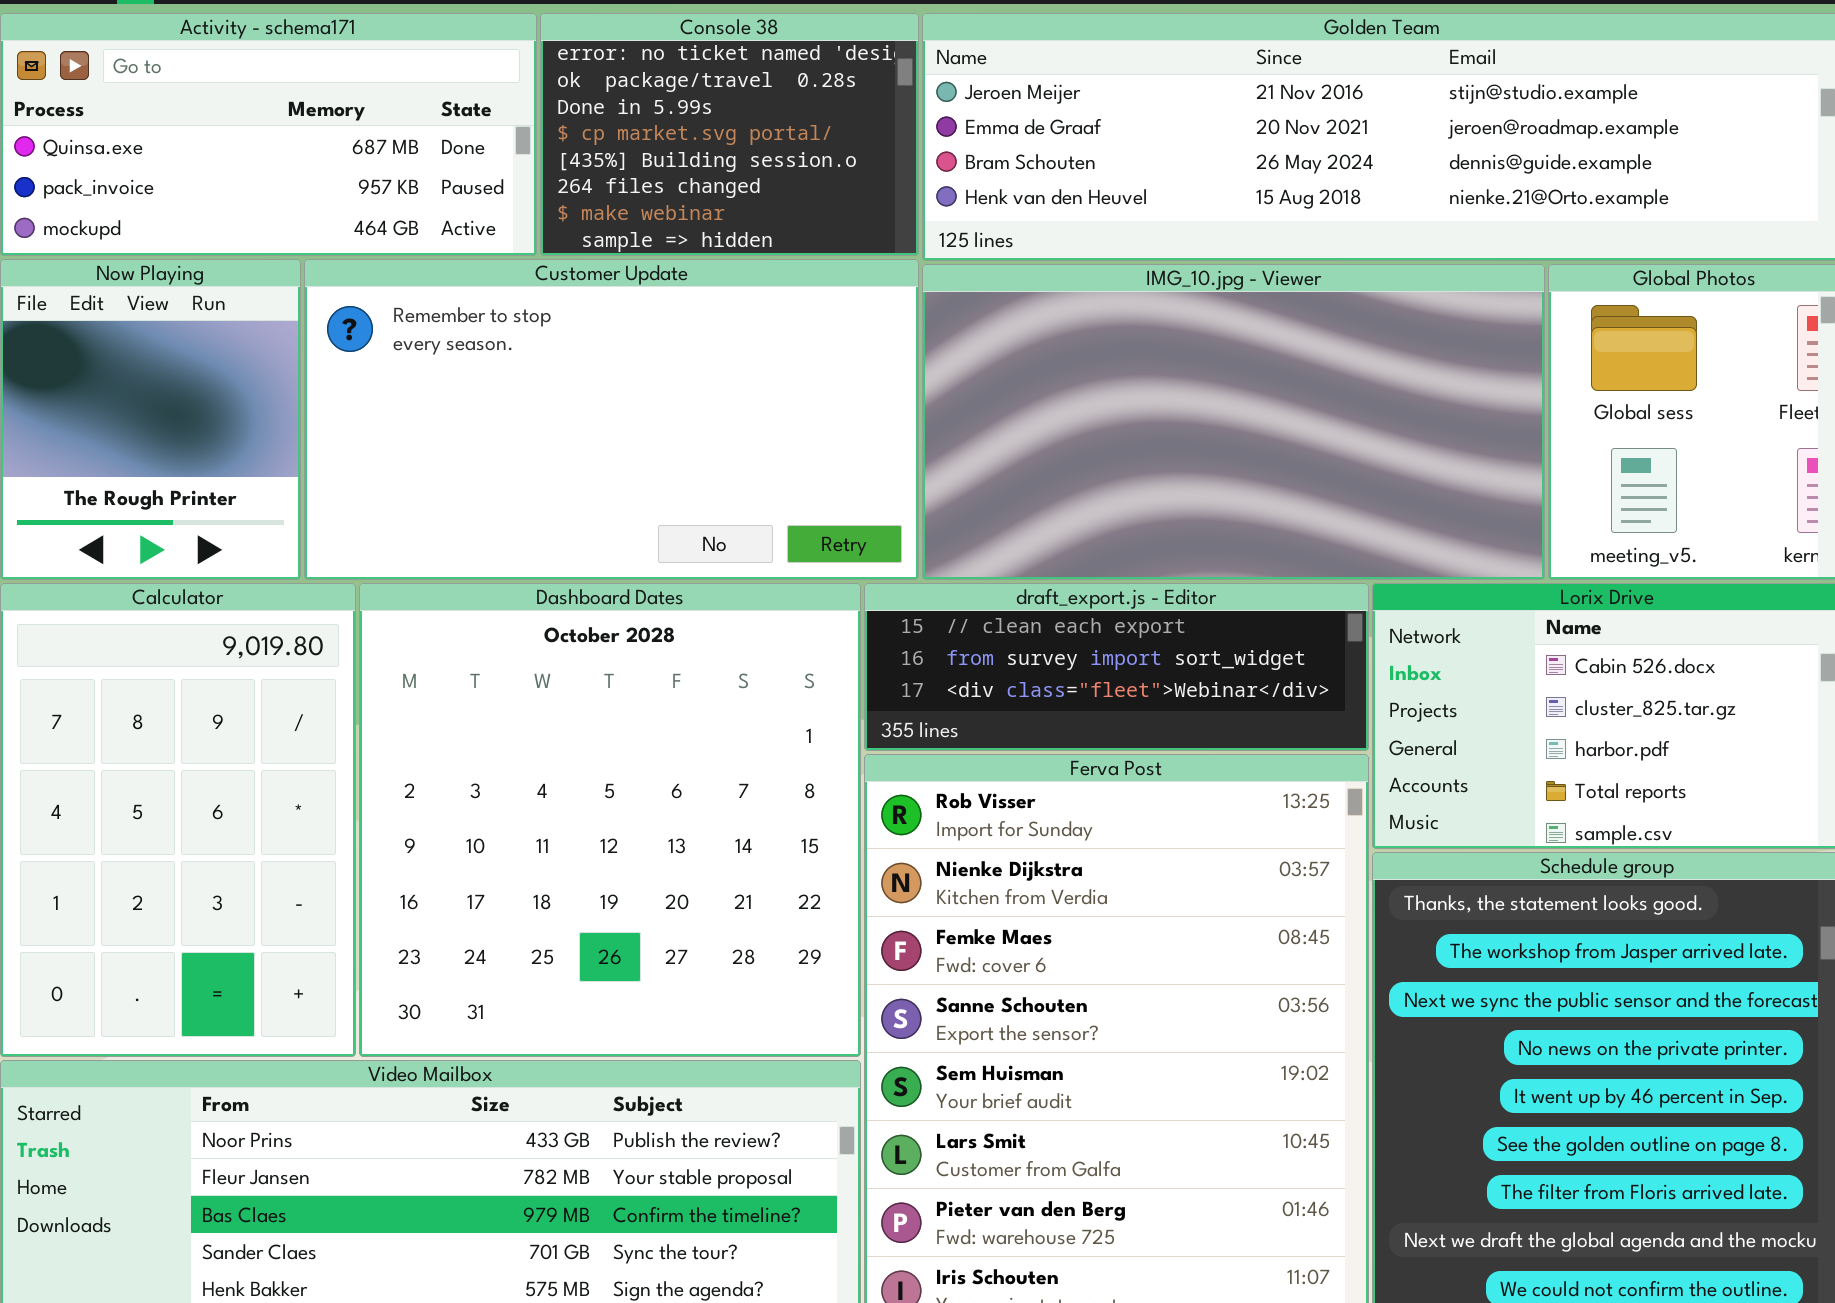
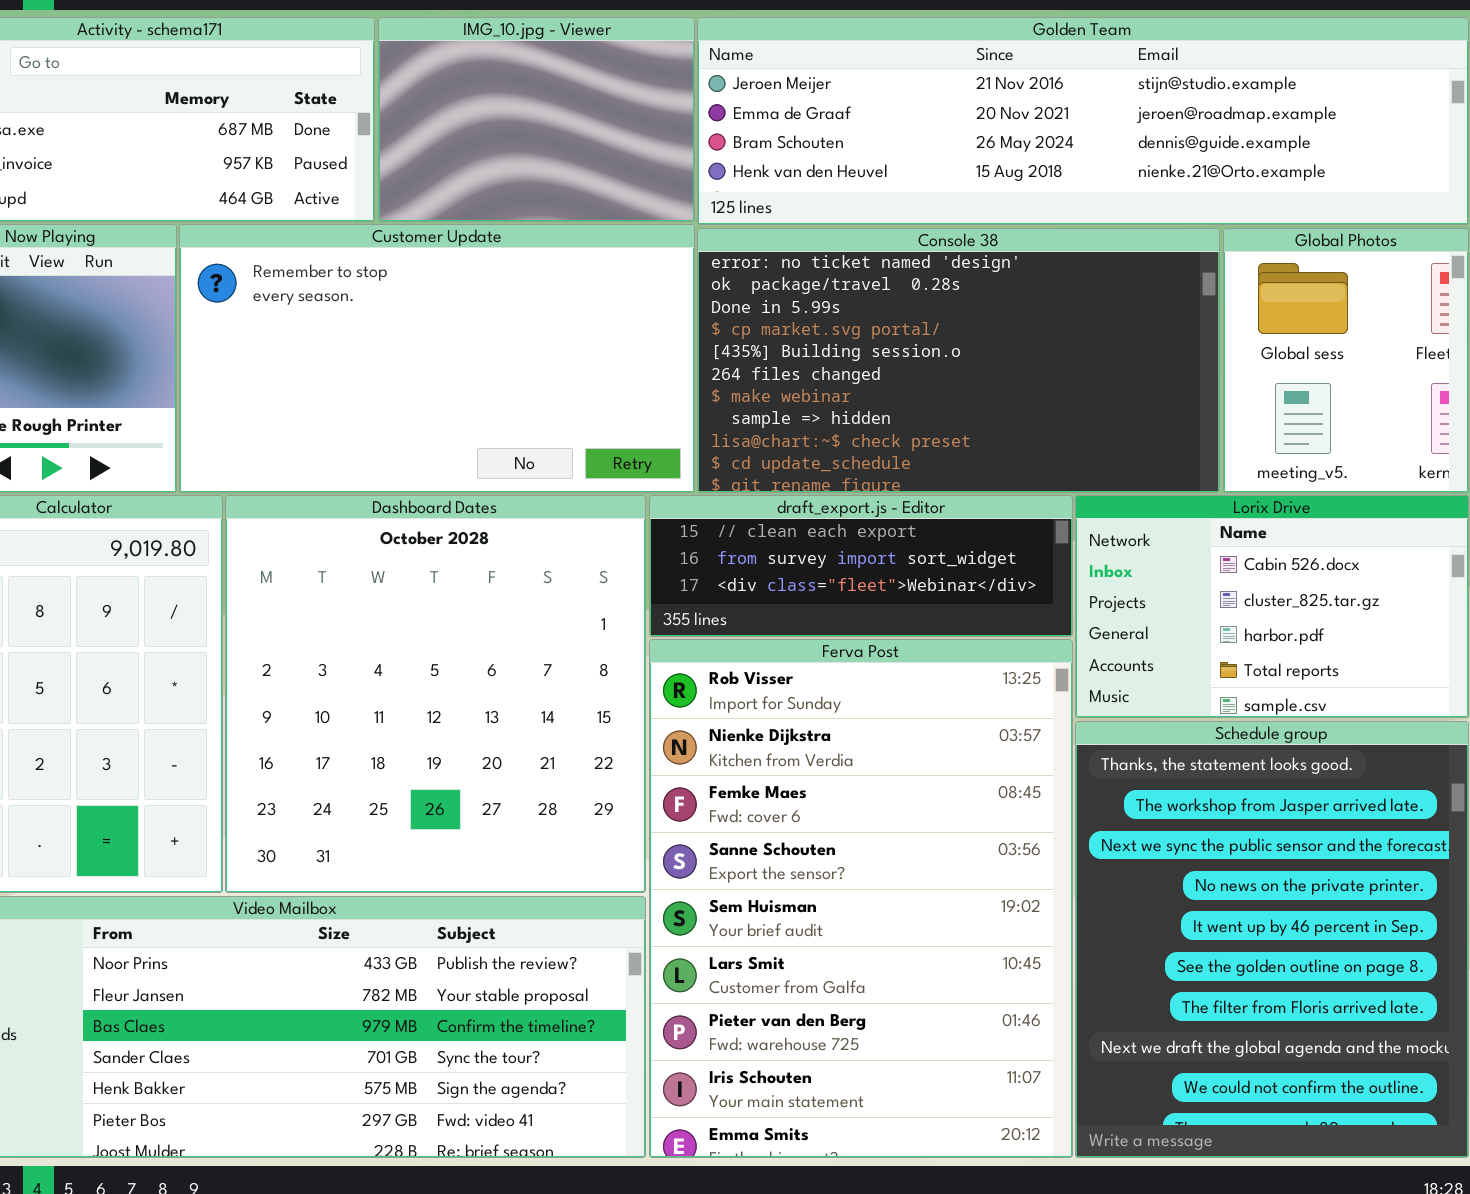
Console 38: [540,13,919,256] -> [697,228,1220,493], moved, resized
IMG_10.jpg - Viewer: [922,264,1545,580] -> [378,17,695,222], moved, resized

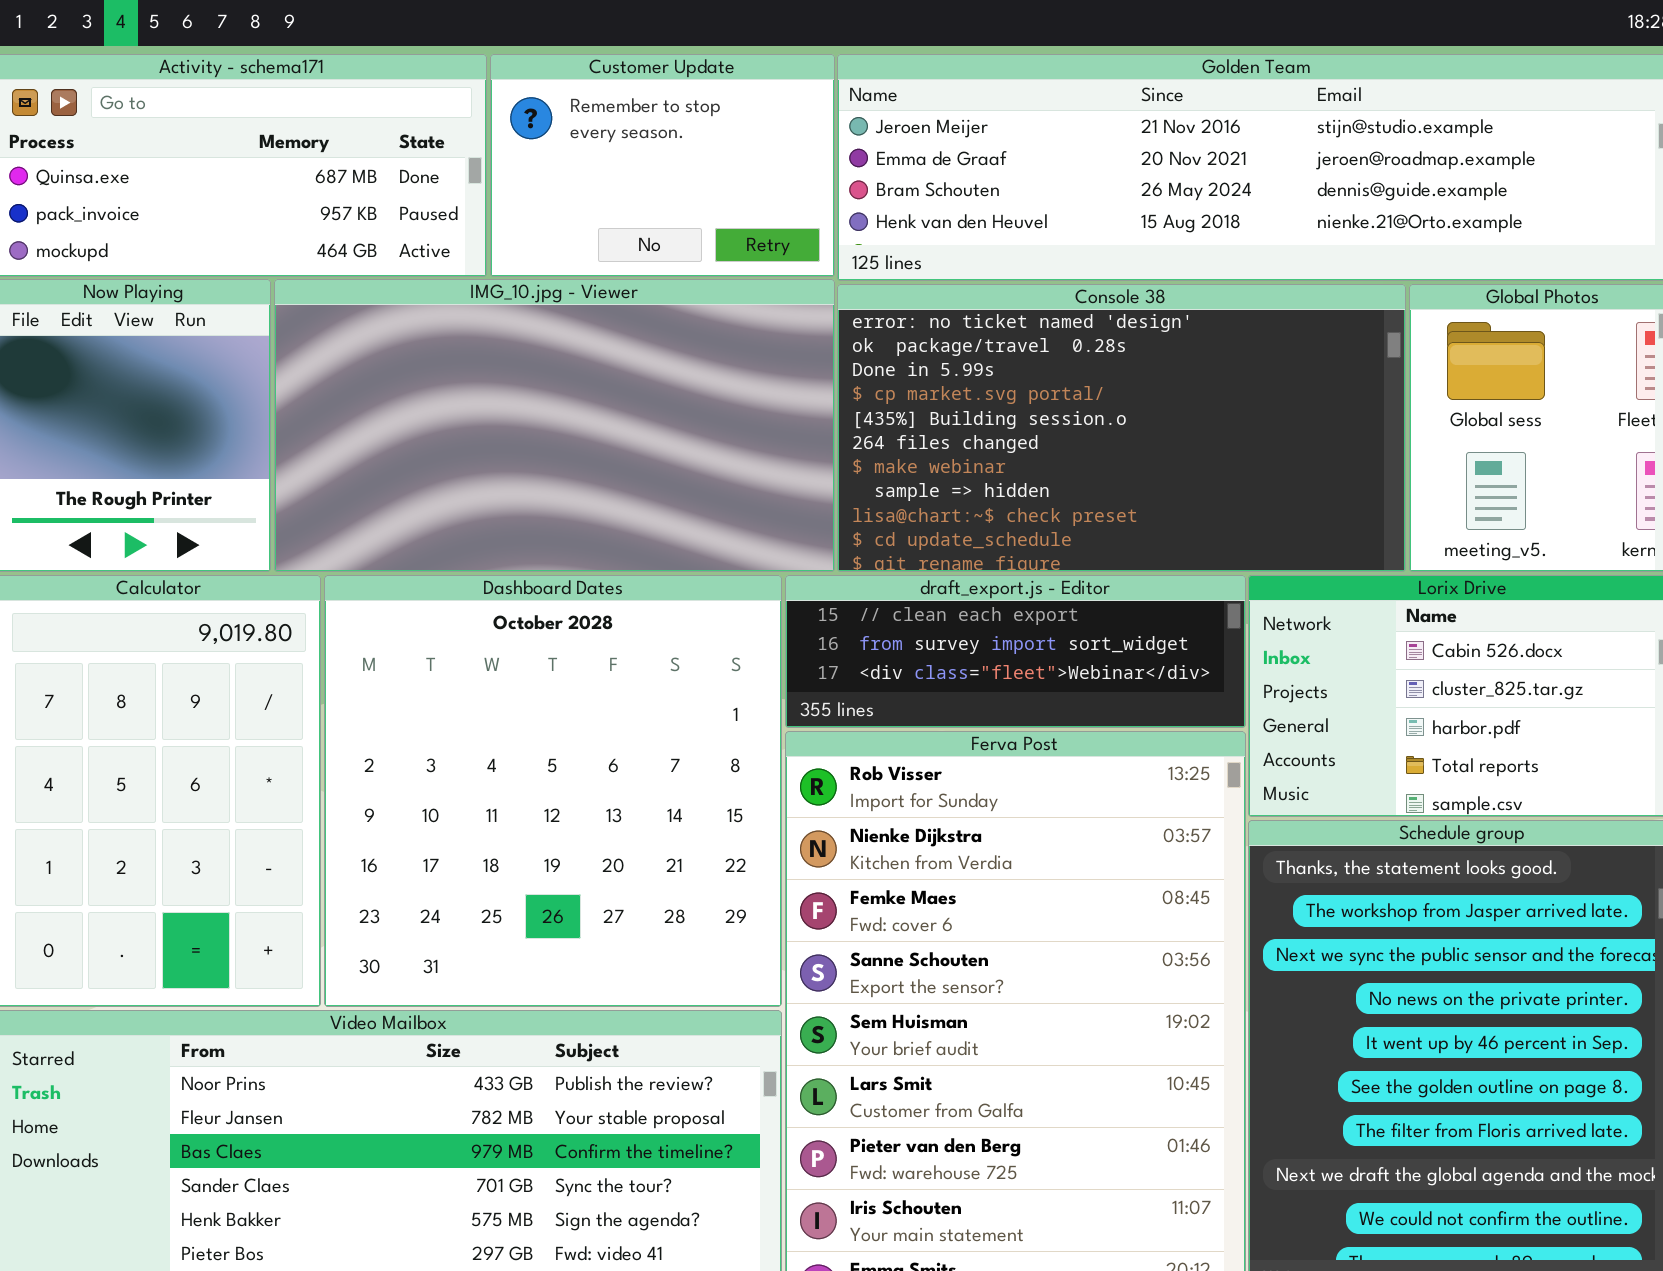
IMG_10.jpg - Viewer: [378,17,695,222] -> [274,279,835,572], moved, resized
Customer Update: [179,224,695,493] -> [490,54,835,277], moved, resized

